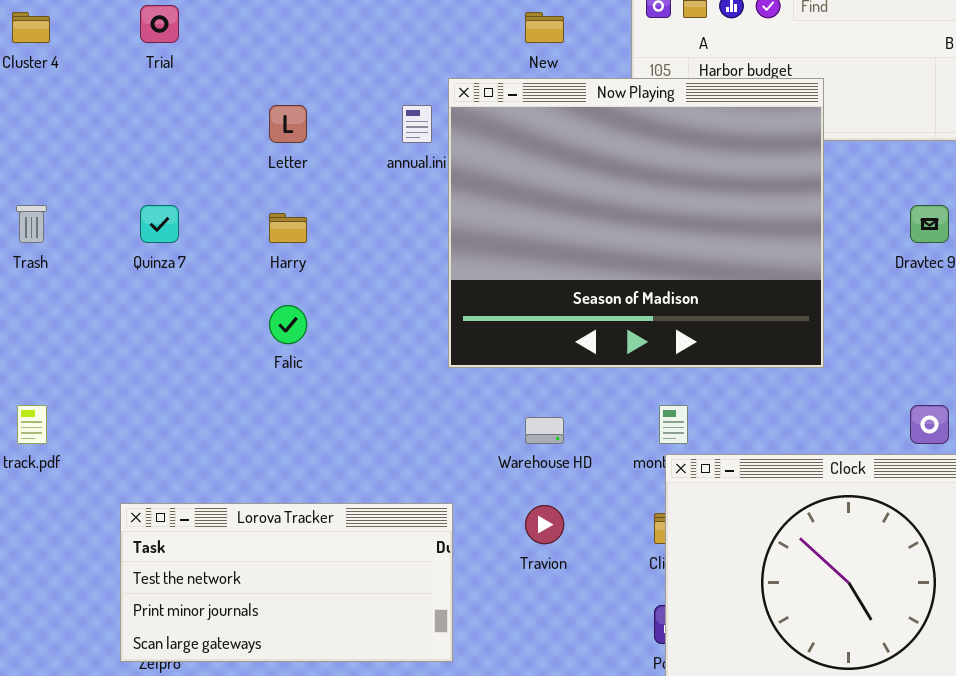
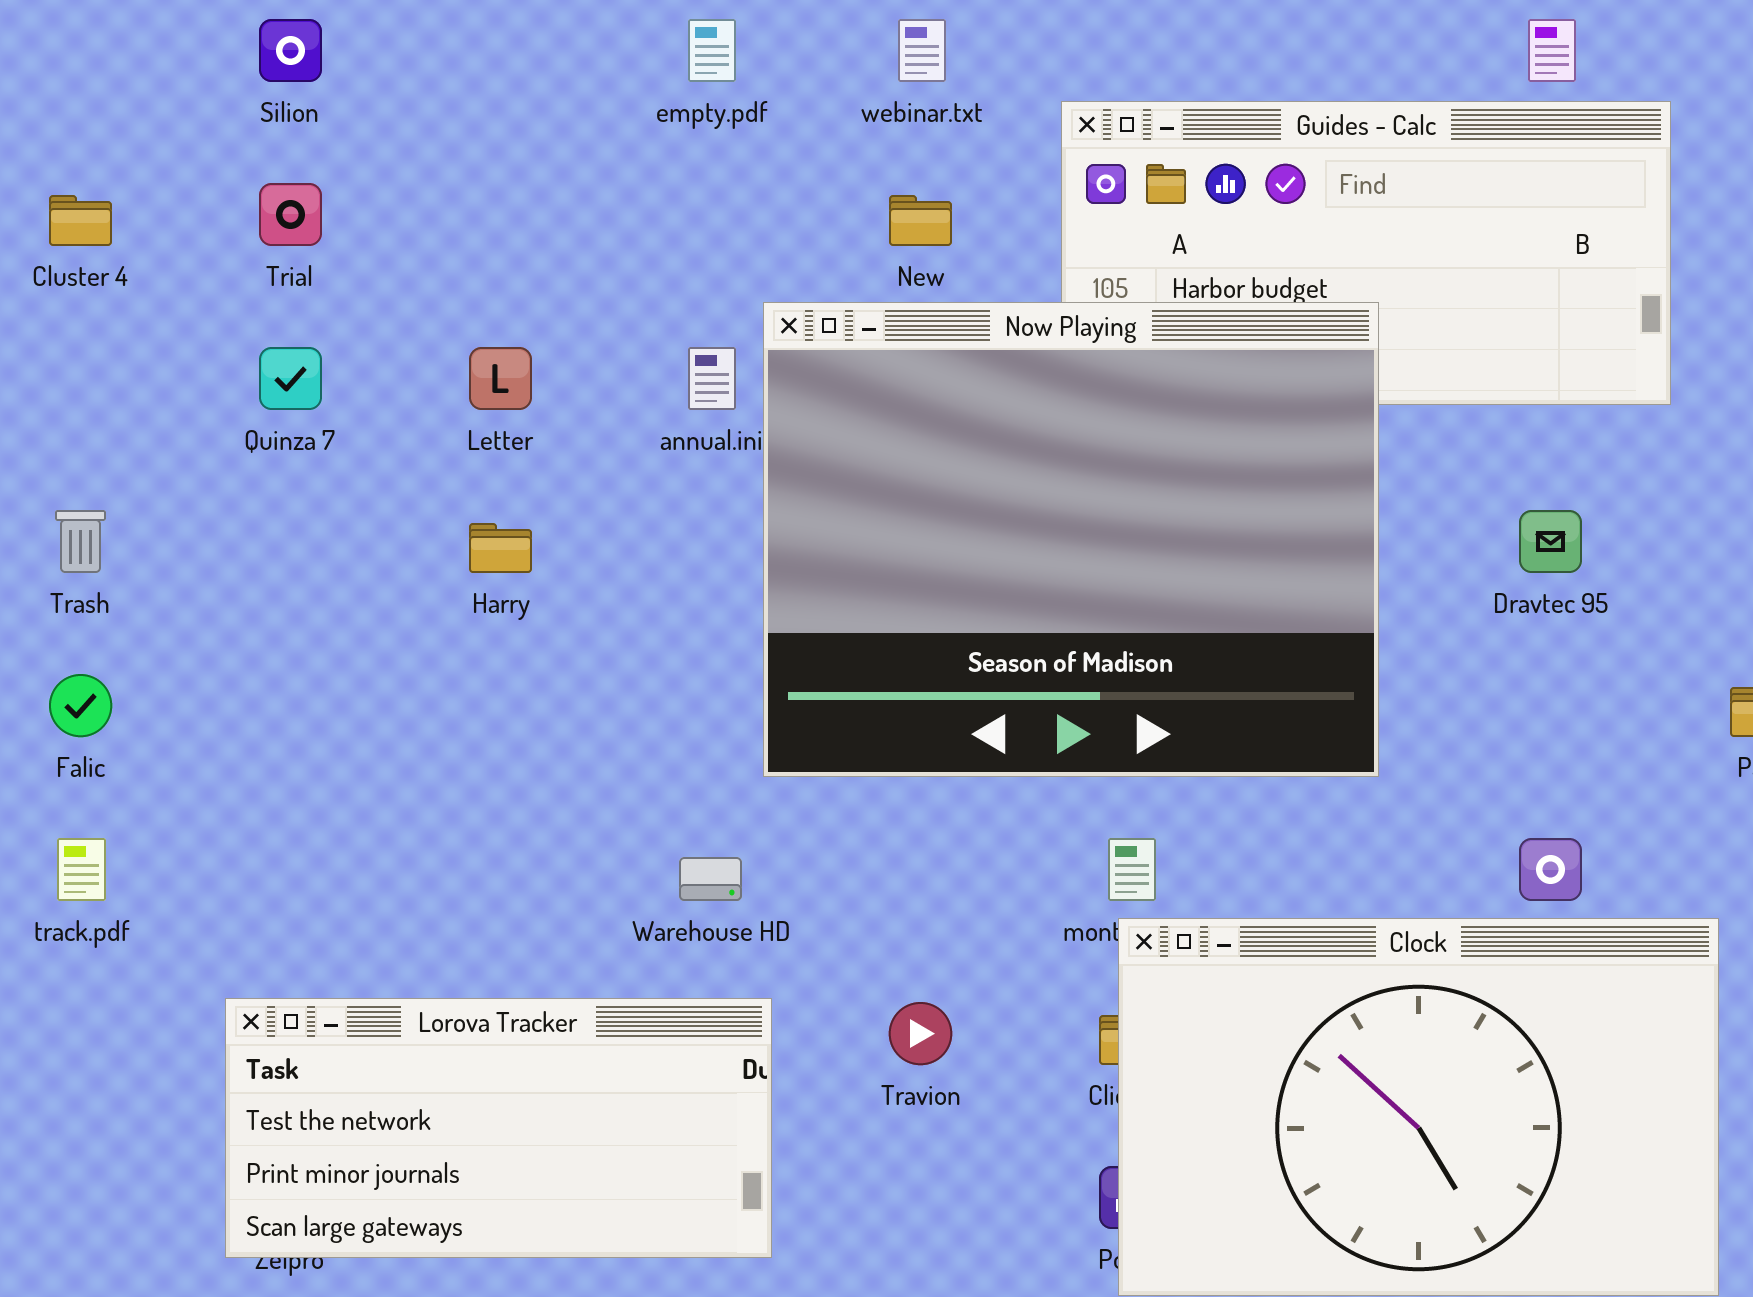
Quinza 7: [140,205,179,243] -> [259,347,322,410], moved
Falic: [269,305,307,344] -> [49,674,112,737], moved
Warehouse HD: [525,417,564,444] -> [679,857,742,901], moved

